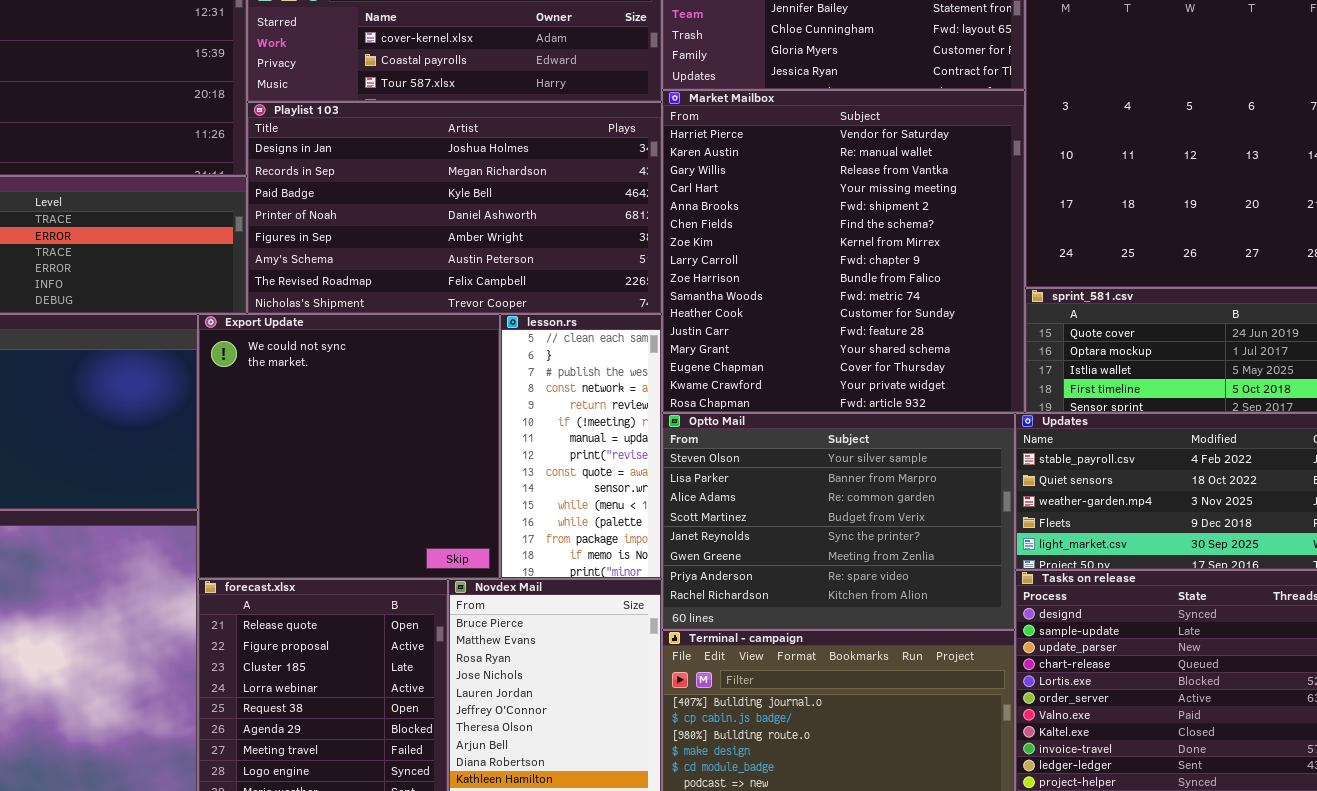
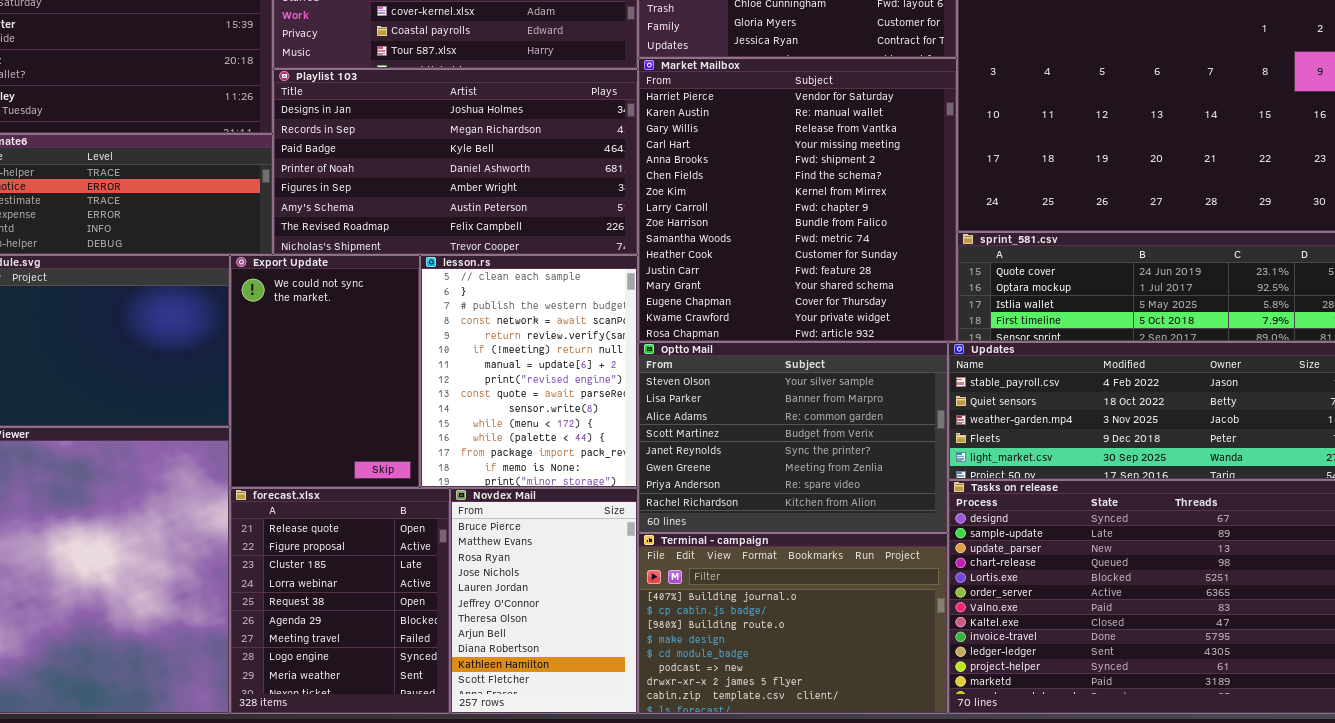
Export Update: [198,314,500,579] -> [230,255,420,488], resized
lesson.rs: [500,314,662,579] -> [420,255,638,488], resized

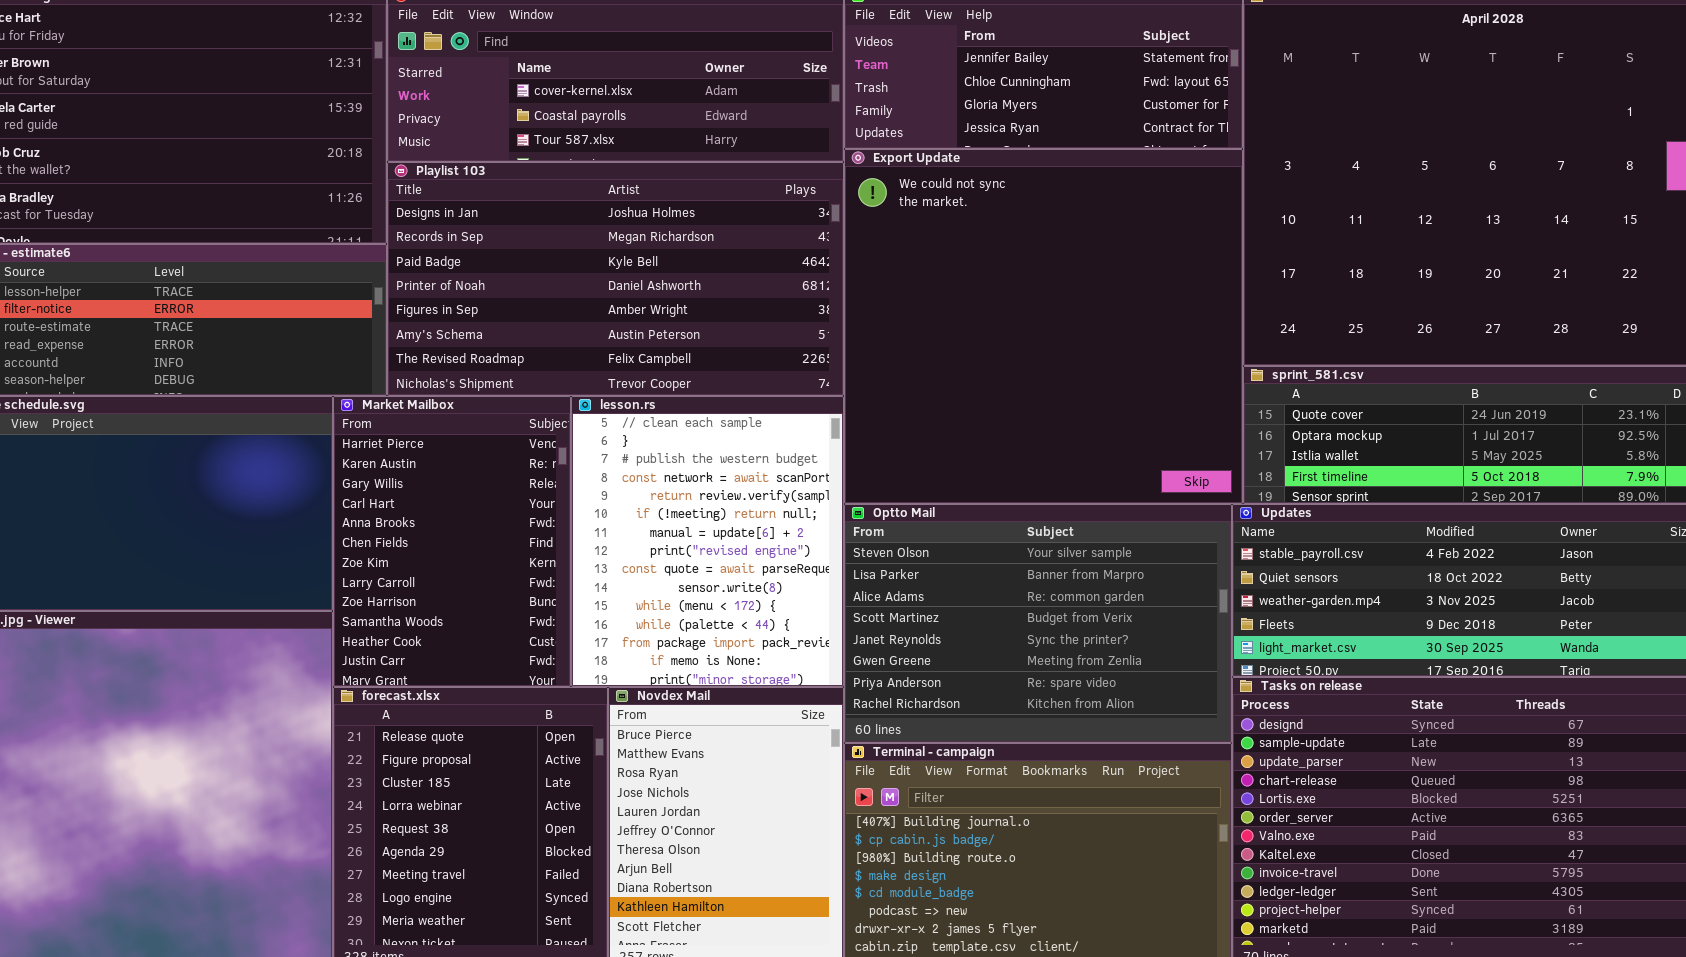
Market Mailbox: [638,58,957,342] -> [333,396,571,687], moved, resized
Export Update: [230,255,420,488] -> [844,149,1243,504], moved, resized

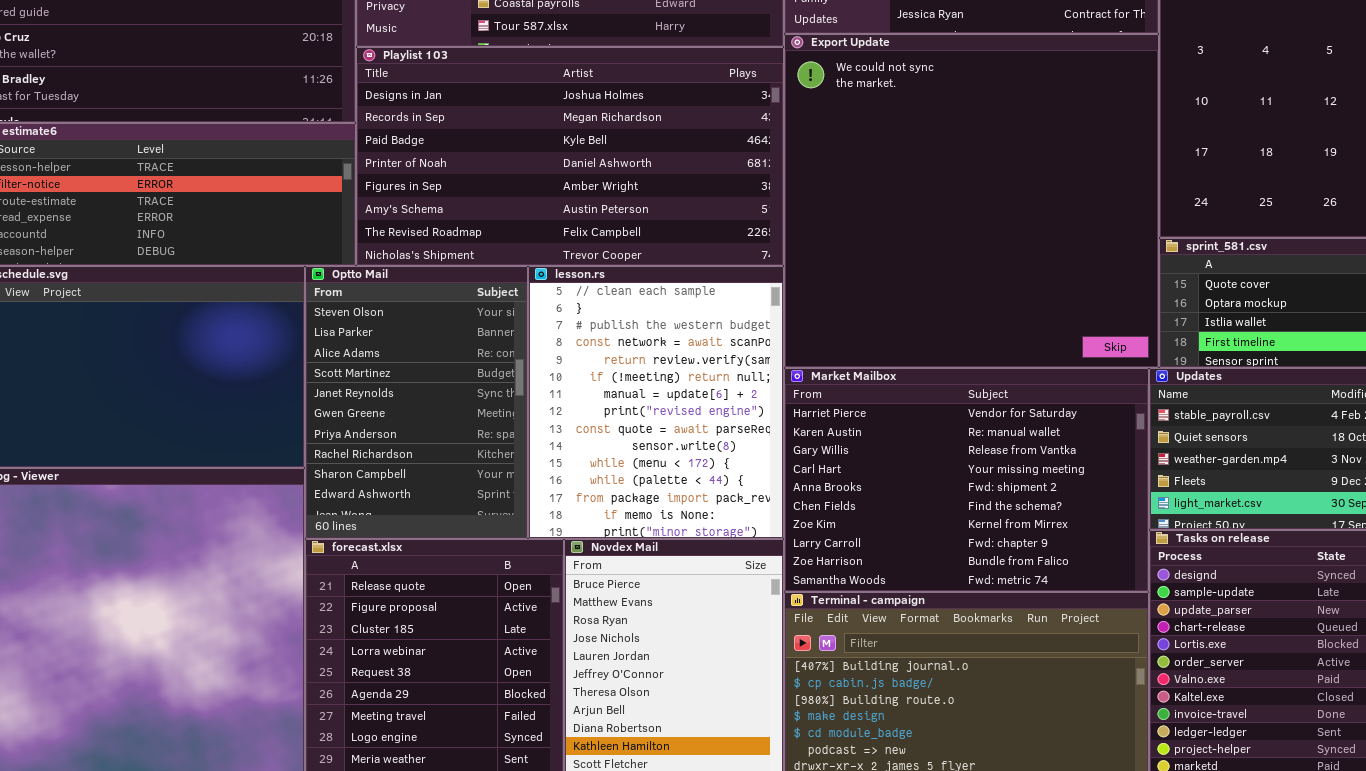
Market Mailbox: [333,396,571,687] -> [784,368,1149,592], moved, resized
Optto Mail: [844,504,1232,743] -> [305,266,528,539], moved, resized

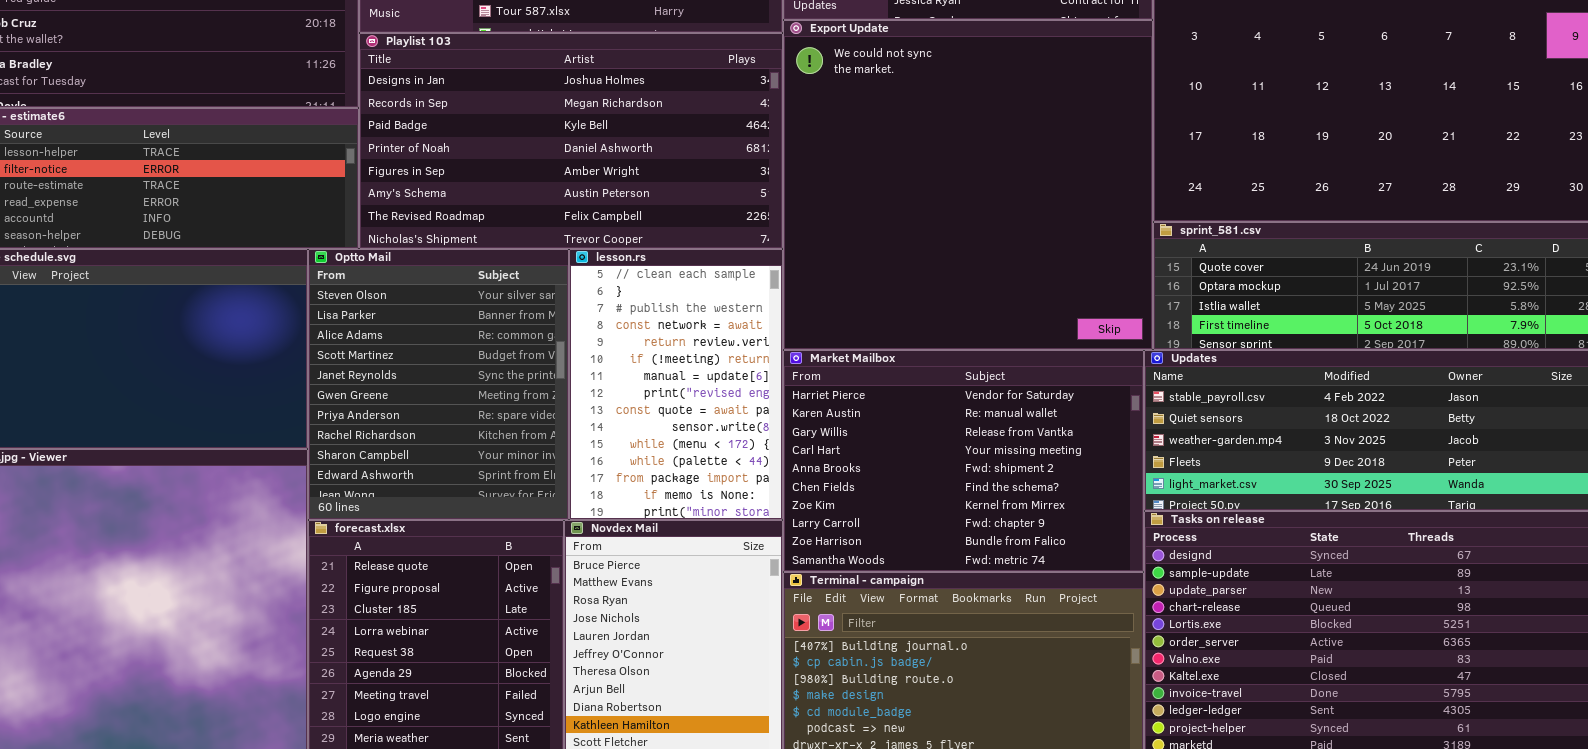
Optto Mail: [305,266,528,539] -> [308,249,569,520], resized
lesson.rs: [528,266,784,539] -> [569,249,783,520], resized

